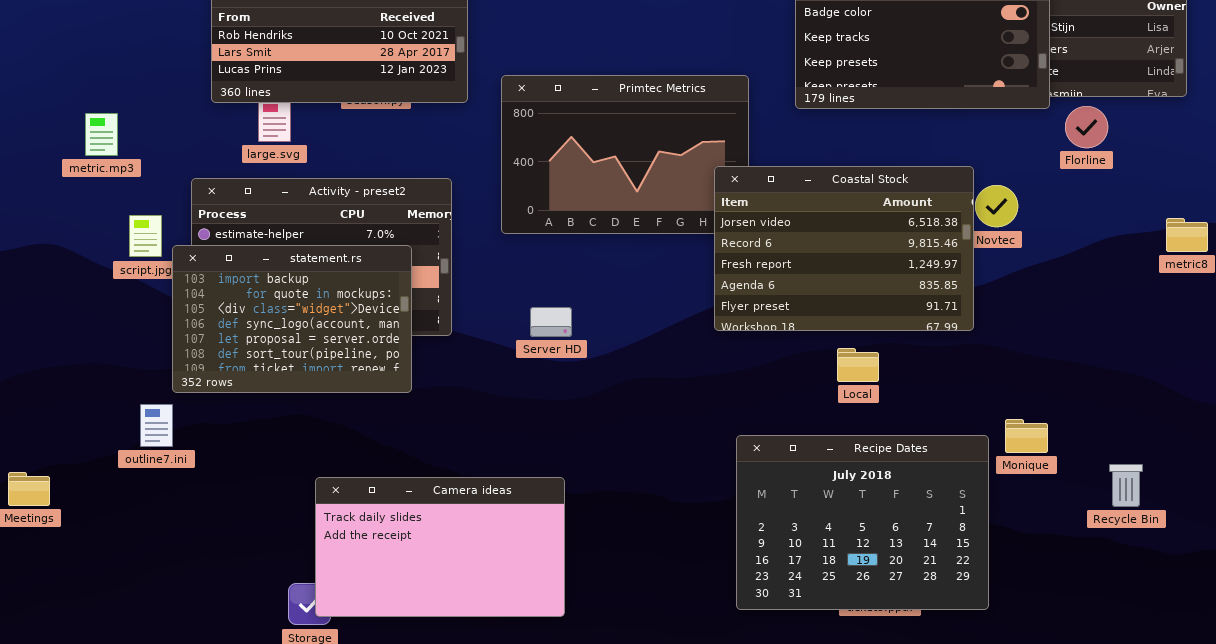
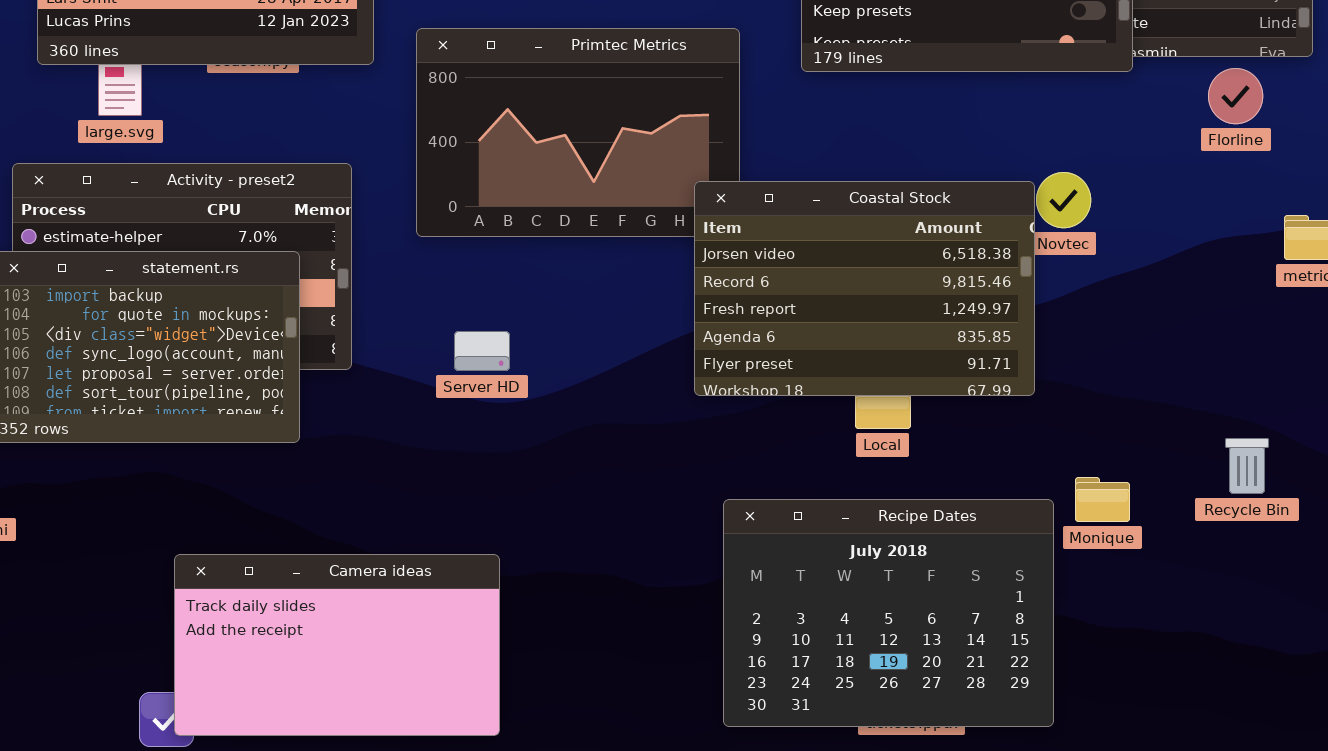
Florline: [1065,106,1108,148] -> [1208,68,1263,124], moved
Coastal Stock: [714,166,974,331] -> [694,181,1035,396], moved
Recycle Bin: [1109,464,1143,507] -> [1225,438,1269,494], moved

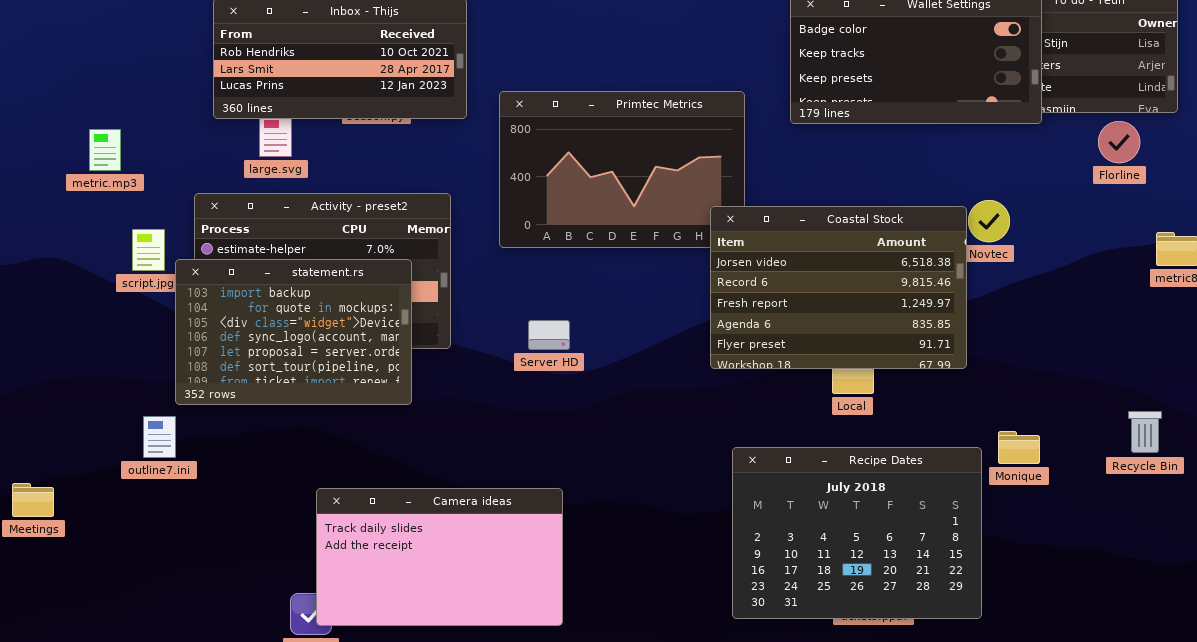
Recycle Bin: [1225,438,1269,494] -> [1128,411,1162,453], moved

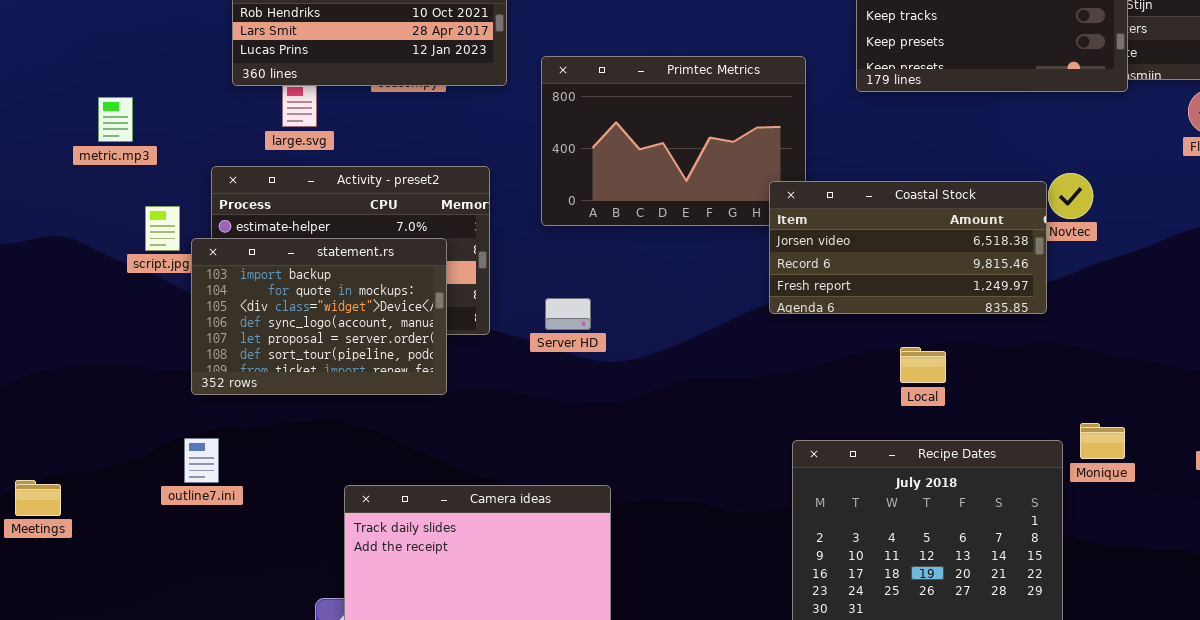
Coastal Stock: [710,206,967,369] -> [769,181,1047,314], resized
Server HD: [528,320,570,350] -> [545,298,591,330], moved
outline7.ini: [143,416,176,458] -> [184,438,219,483], moved

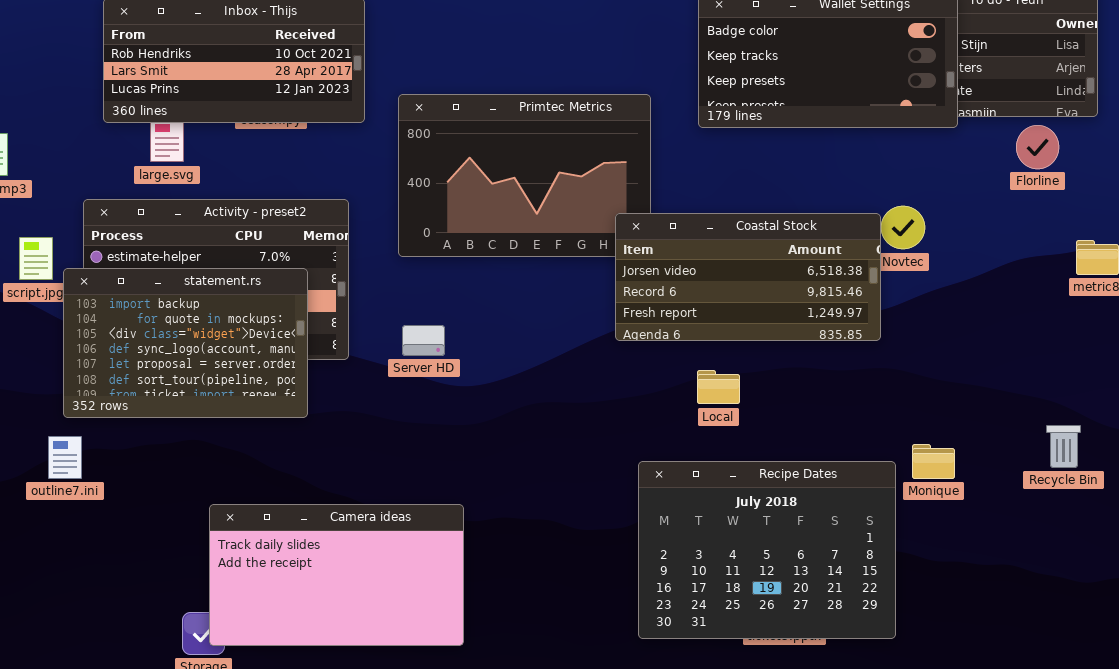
Local: [900,347,946,383] -> [697,370,740,404], moved
outline7.ini: [184,438,219,483] -> [48,436,82,479], moved

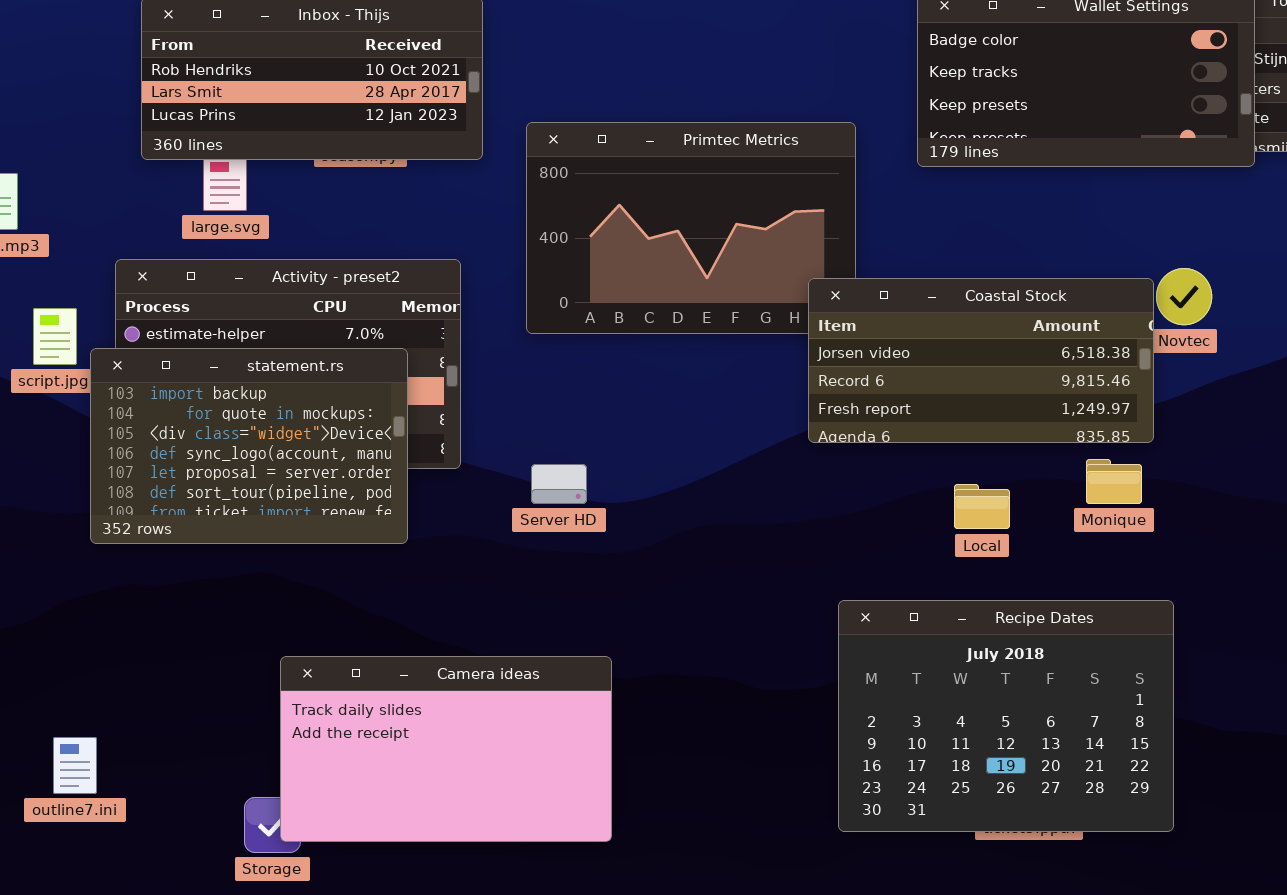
Server HD: [402,325,445,356] -> [531,464,587,504], moved
Local: [697,370,740,404] -> [954,484,1010,529], moved
outline7.ini: [48,436,82,479] -> [53,737,97,794], moved
Monique: [912,444,955,479] -> [1086,459,1142,504], moved

